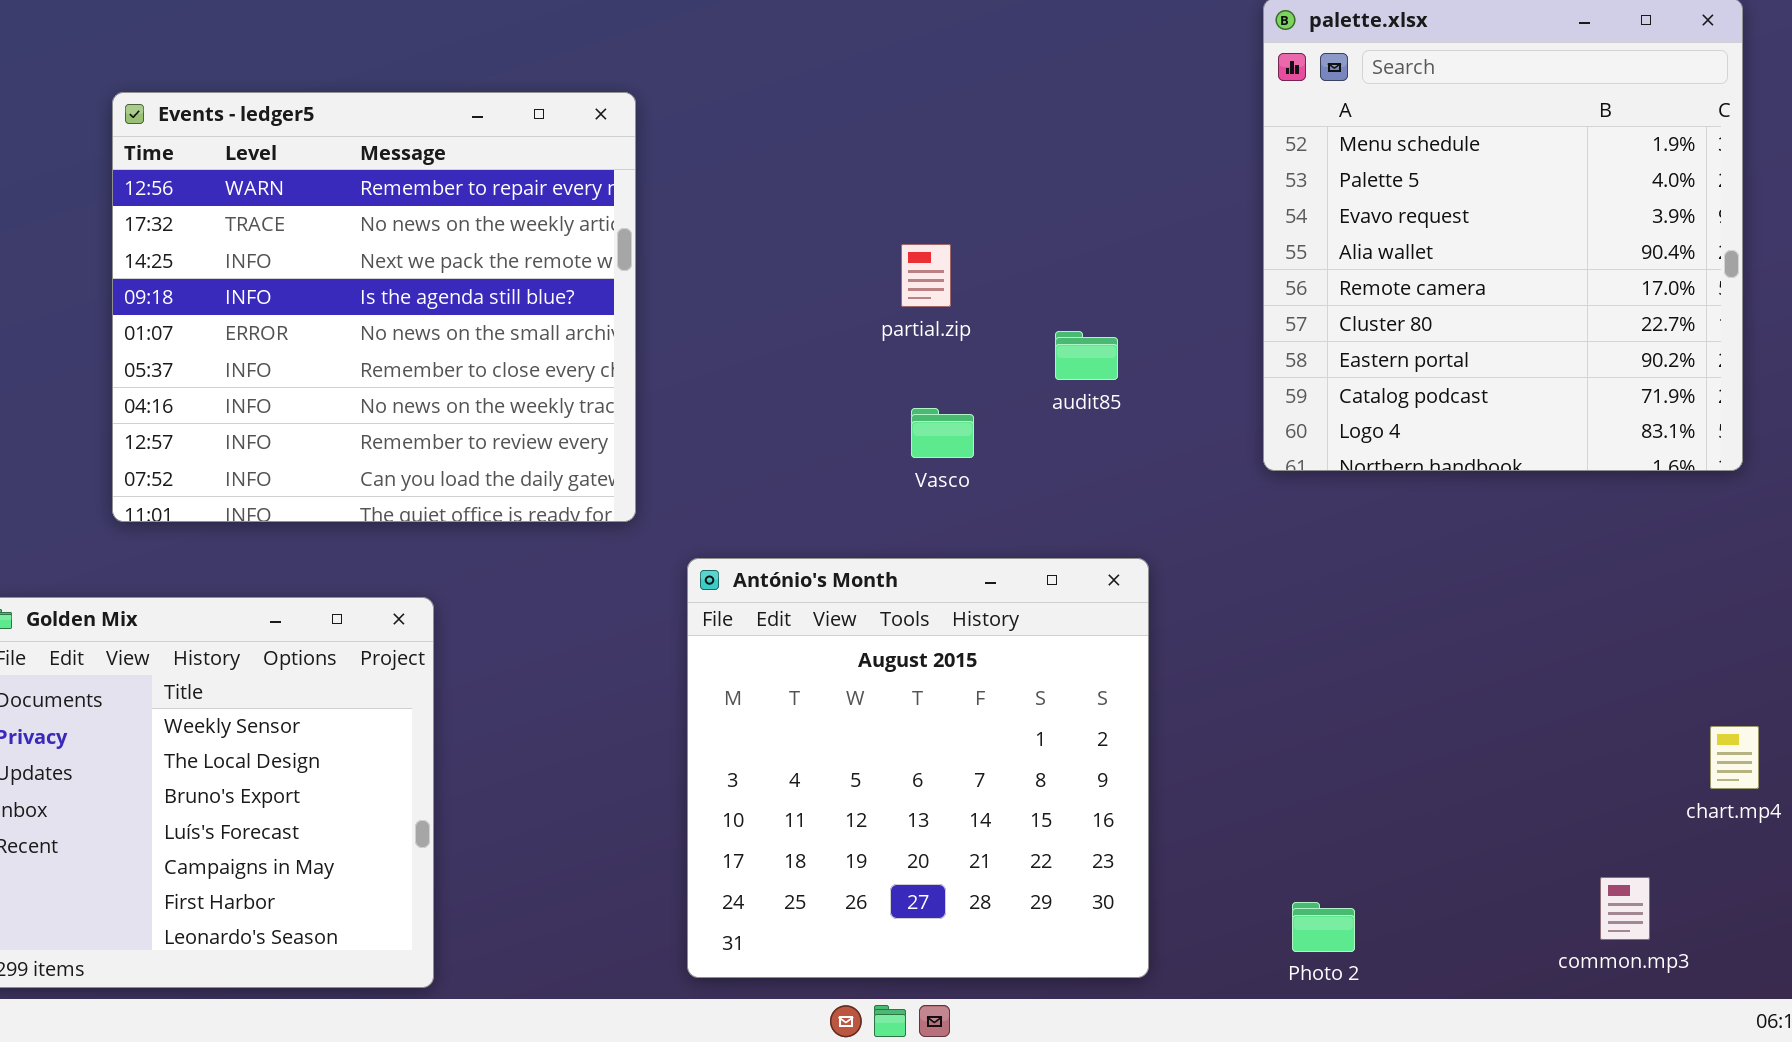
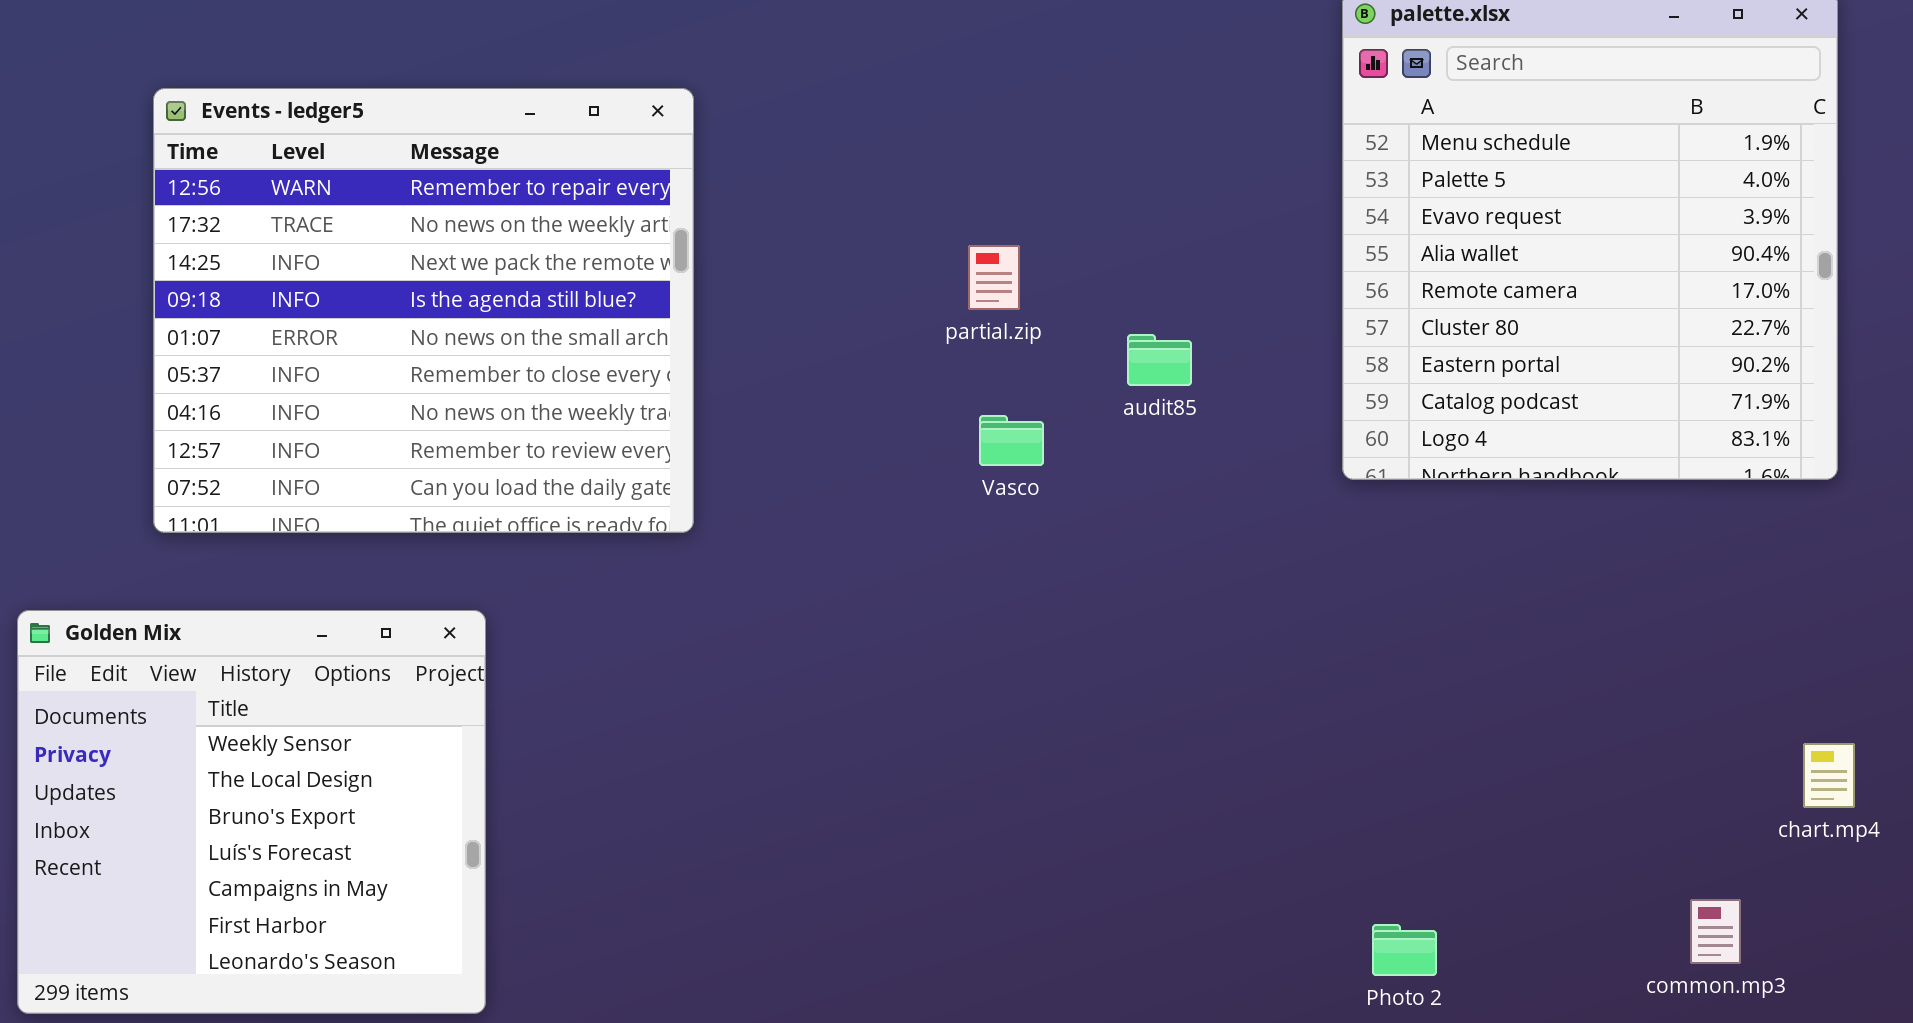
António's Month: [687,558,1149,978] -> none, closed

